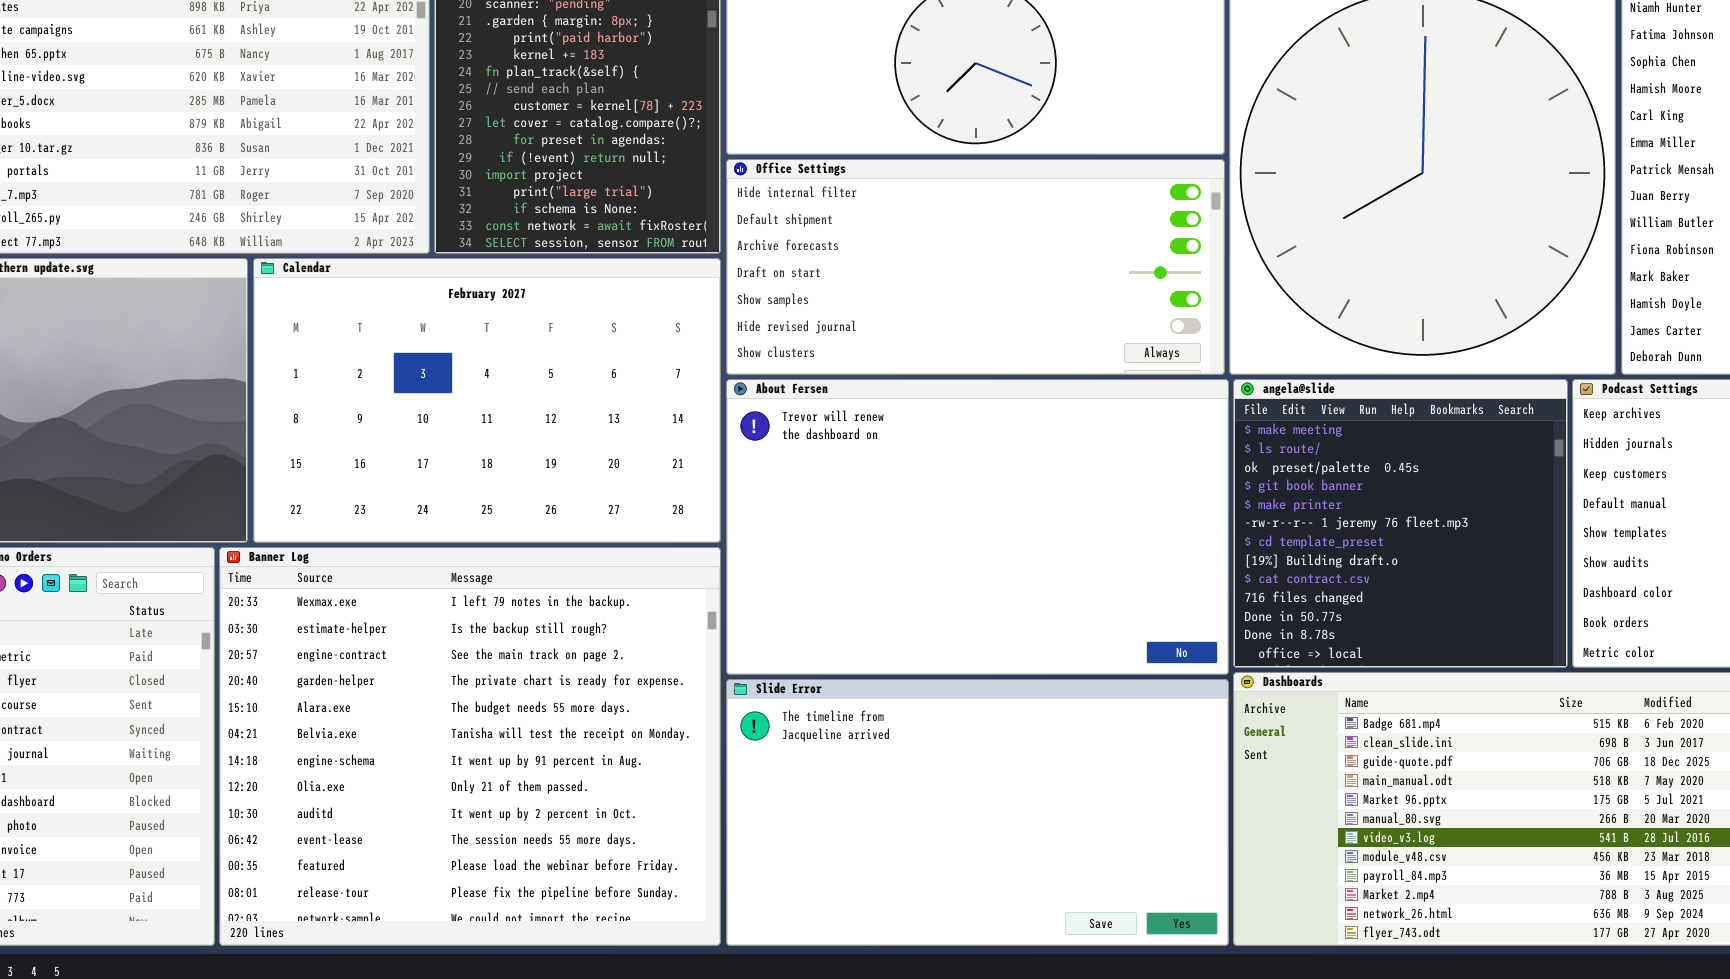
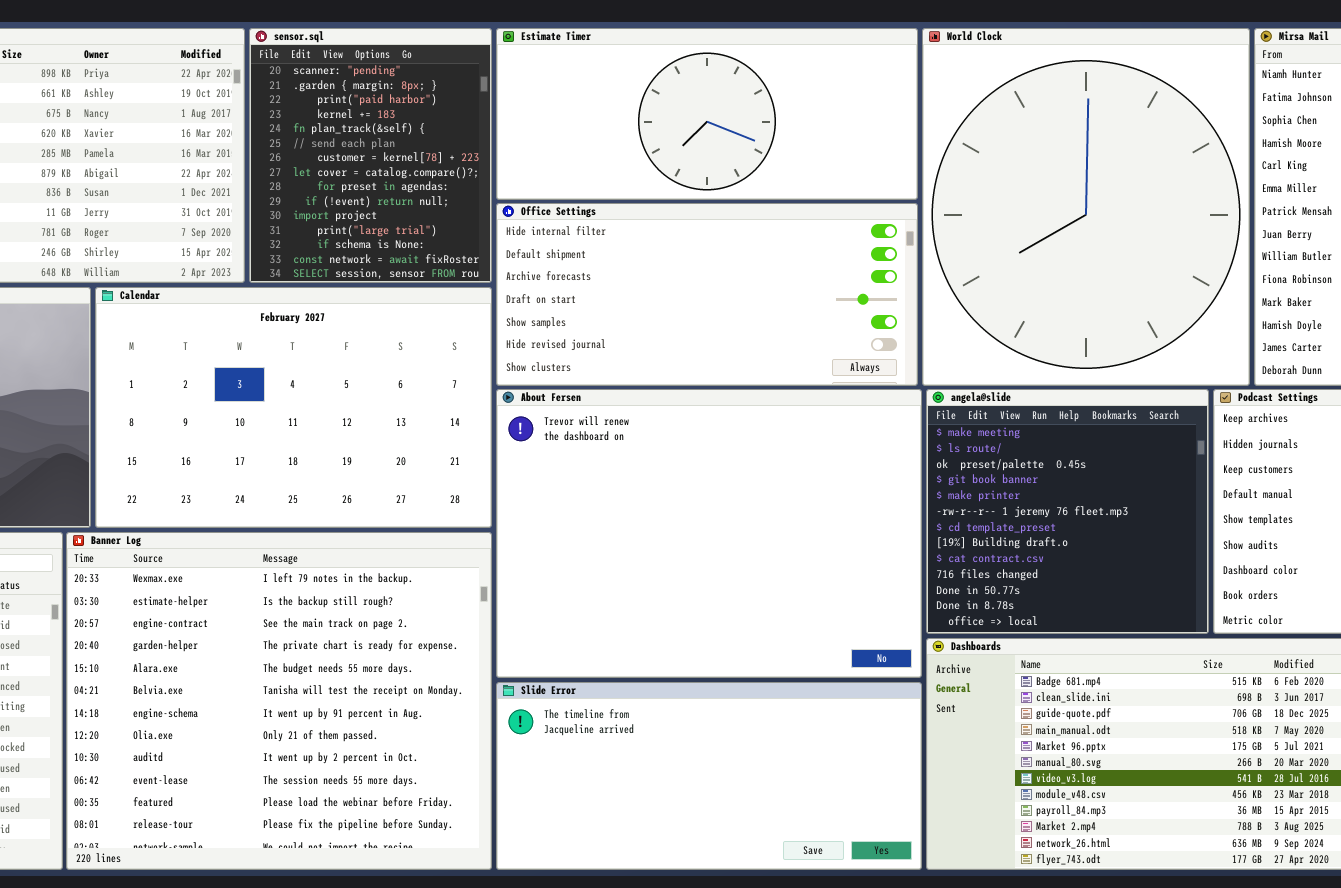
About Fersen: [726,379,1229,675] -> [496,389,922,678], resized
Slide Error: [726,679,1229,946] -> [496,682,922,870], resized

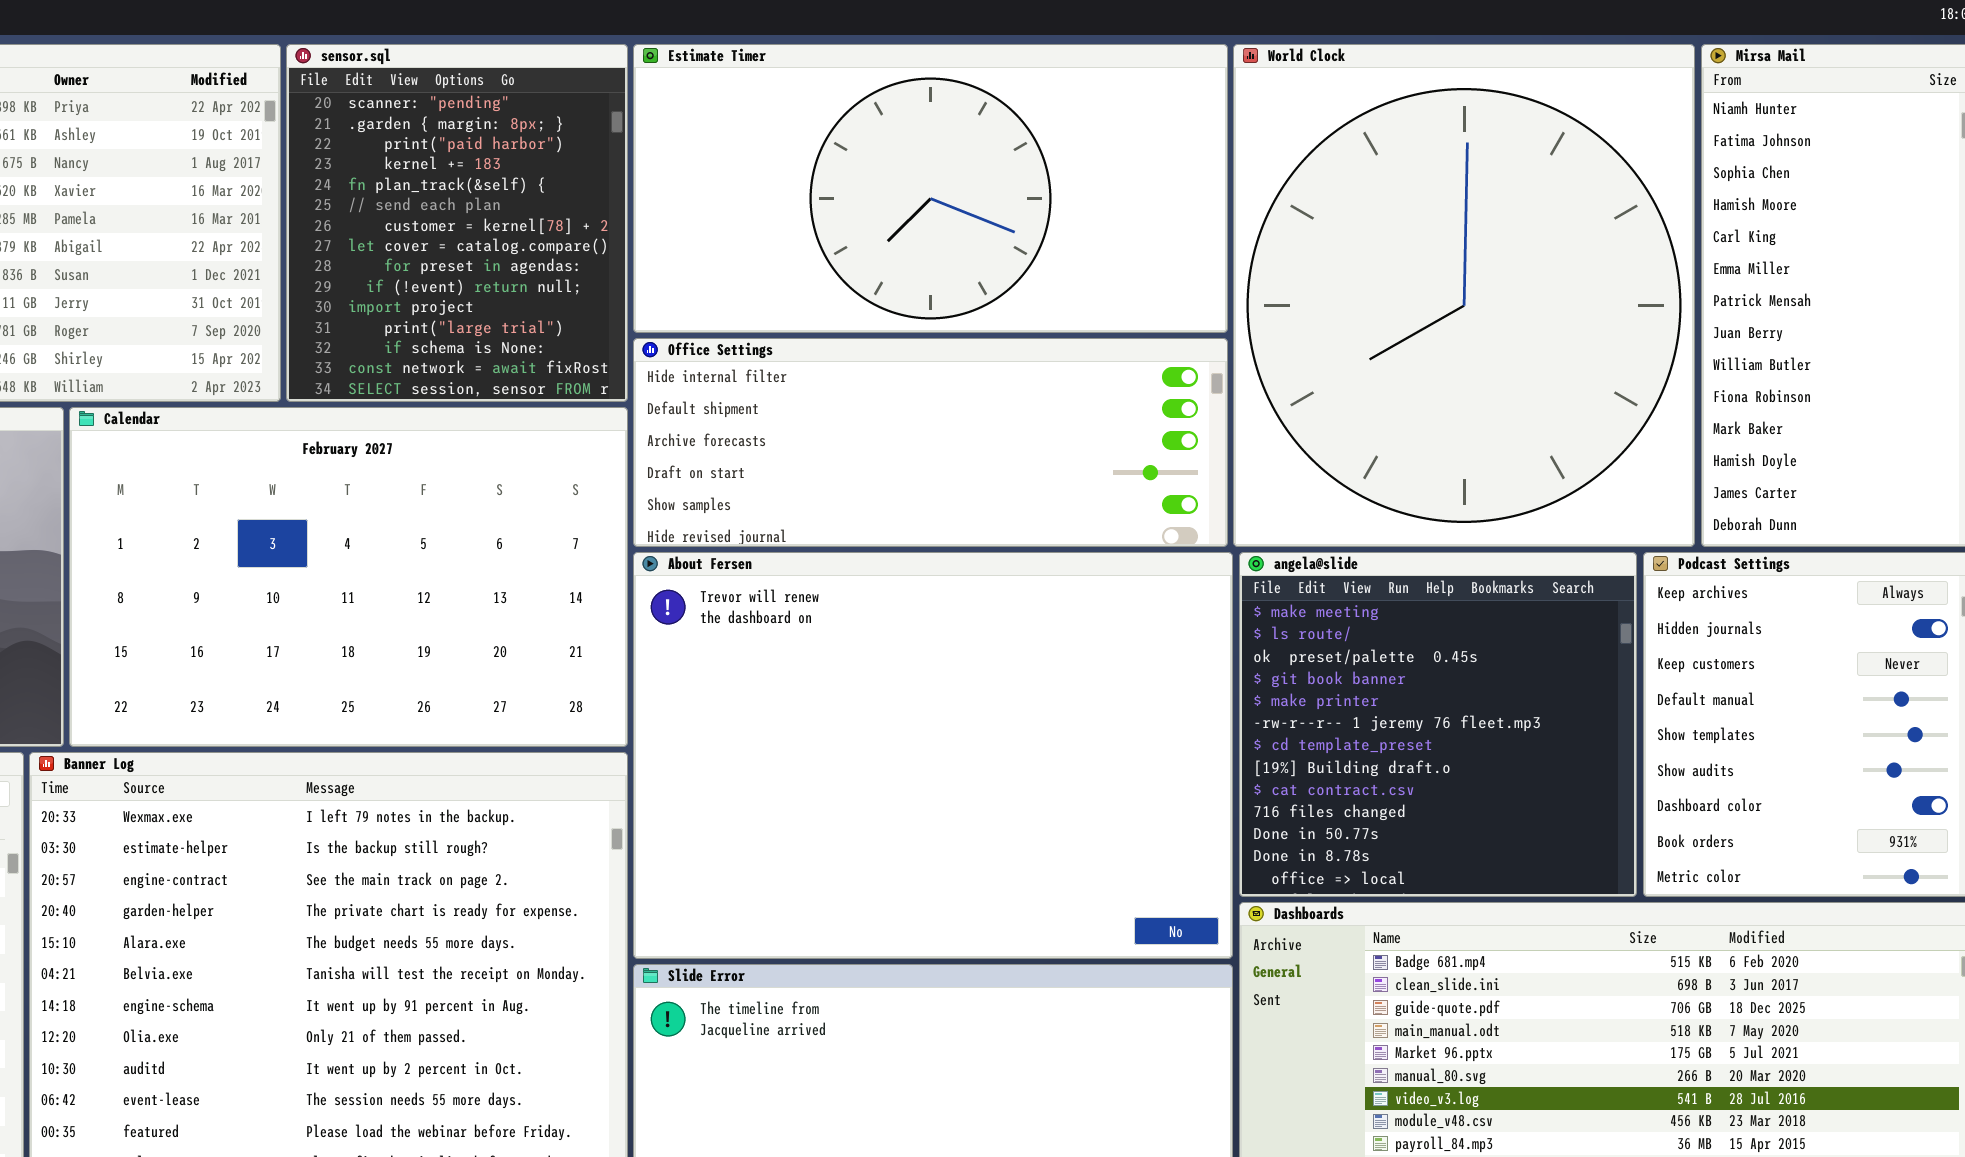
Estimate Timer: [496,28,918,200] -> [633,44,1228,333], resized
Office Settings: [496,203,918,386] -> [633,338,1228,547], resized

